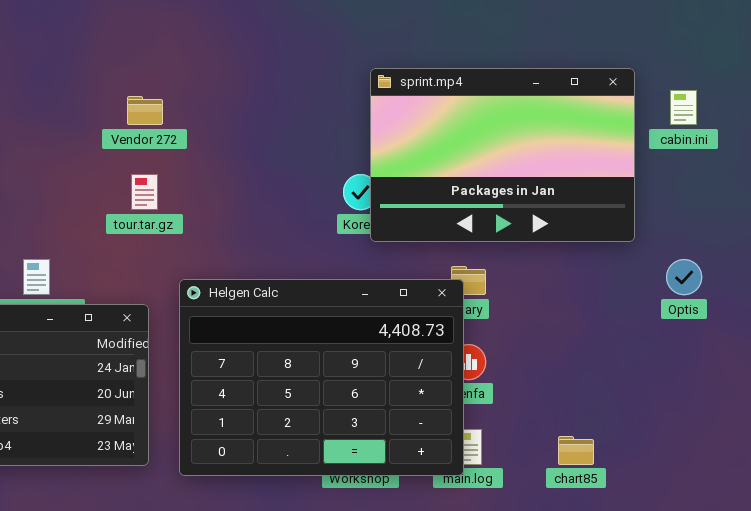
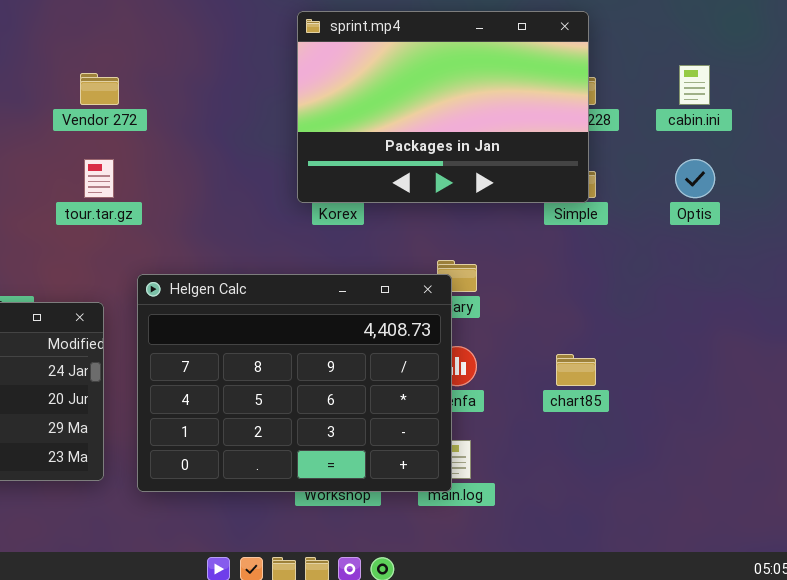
sprint.mp4: [370,68,635,242] -> [297,11,589,203], moved
Optis: [666,259,702,295] -> [675,159,715,198], moved
chart85: [558,436,594,465] -> [556,354,596,386], moved

